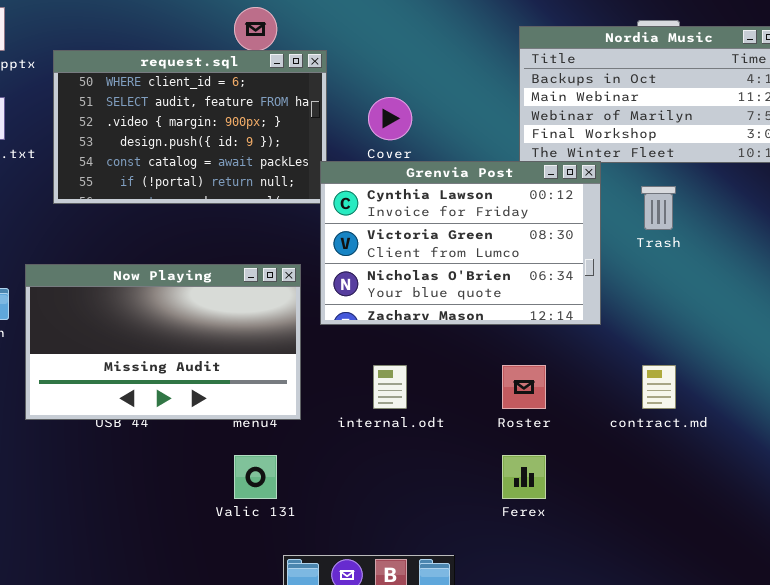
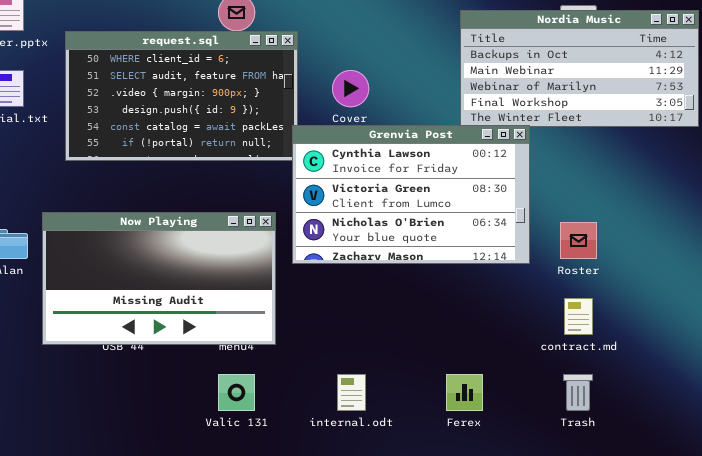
Trash: [641,186,676,230] -> [563,374,593,411], moved
internal.odt: [373,365,407,409] -> [337,374,366,411], moved
Roster: [502,365,546,409] -> [560,222,597,259], moved

